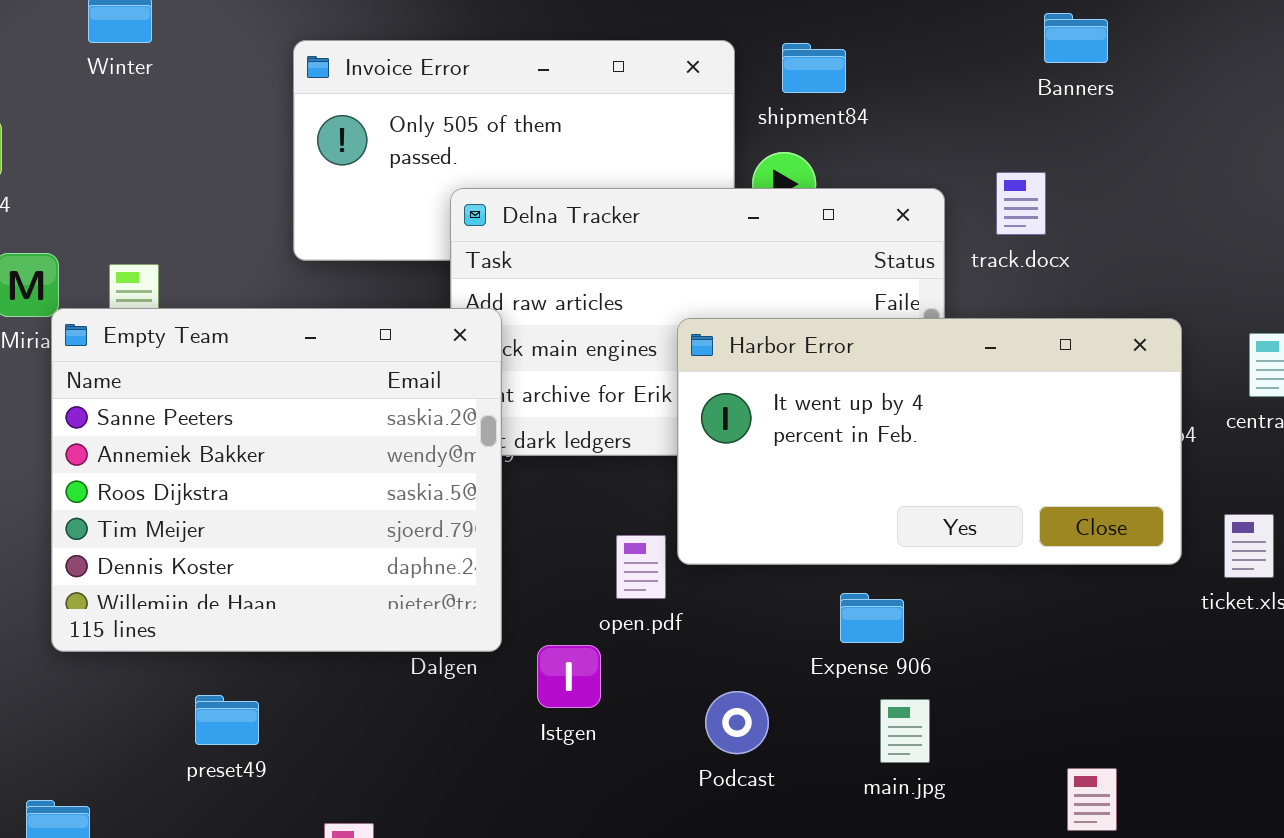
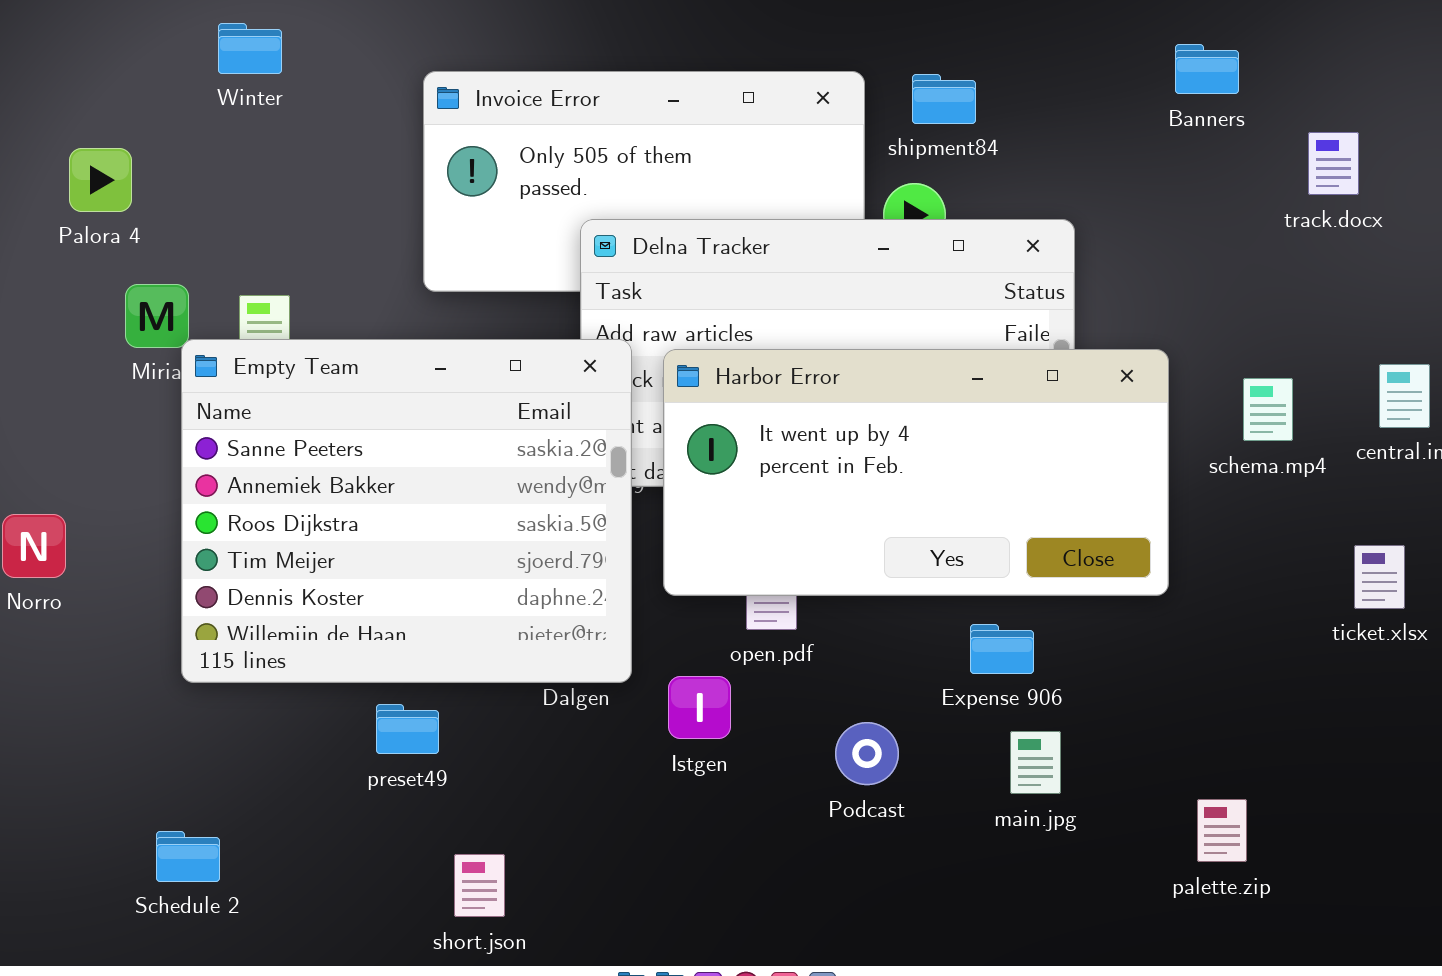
track.docx: [996,172,1046,235] -> [1308,132,1359,195], moved
Harbor Error: [677,318,1182,565] -> [663,349,1169,596], moved
preset49: [195,695,259,745] -> [376,704,439,754], moved

